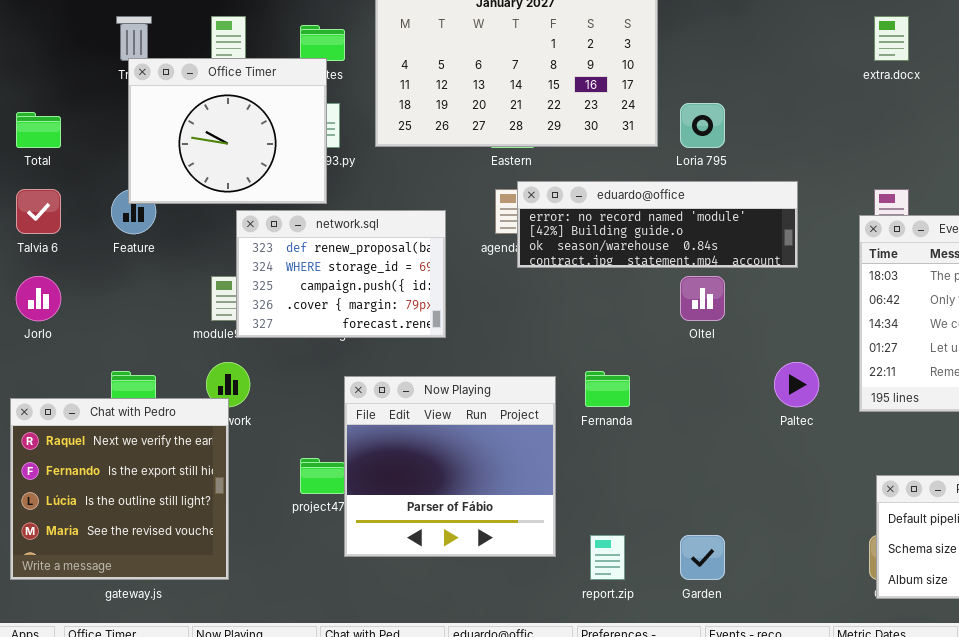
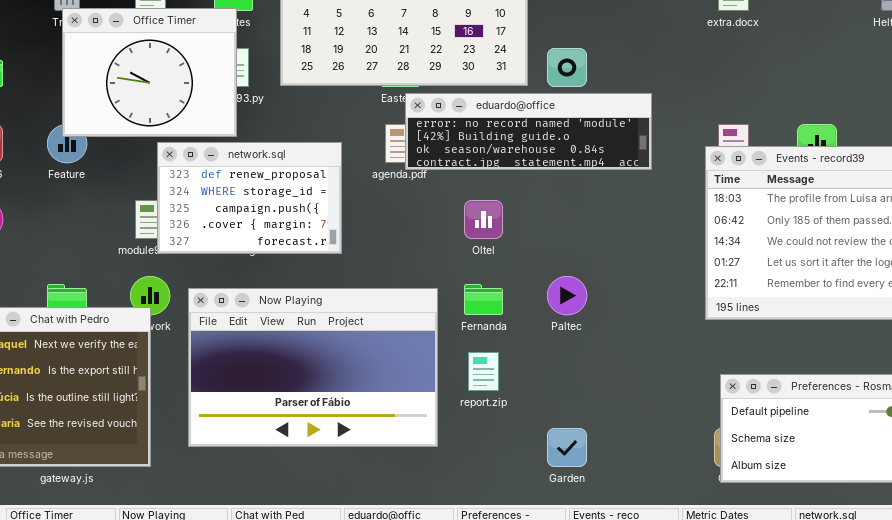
eduardo@office: [517,181,798,268] -> [405,93,652,170], moved
Oltel: [680,276,725,321] -> [464,200,503,239], moved
Paltec: [774,362,819,407] -> [547,276,587,315], moved
Now Playing: [344,376,556,557] -> [188,288,438,447], resized
report.zip: [590,535,625,580] -> [468,352,499,391], moved

